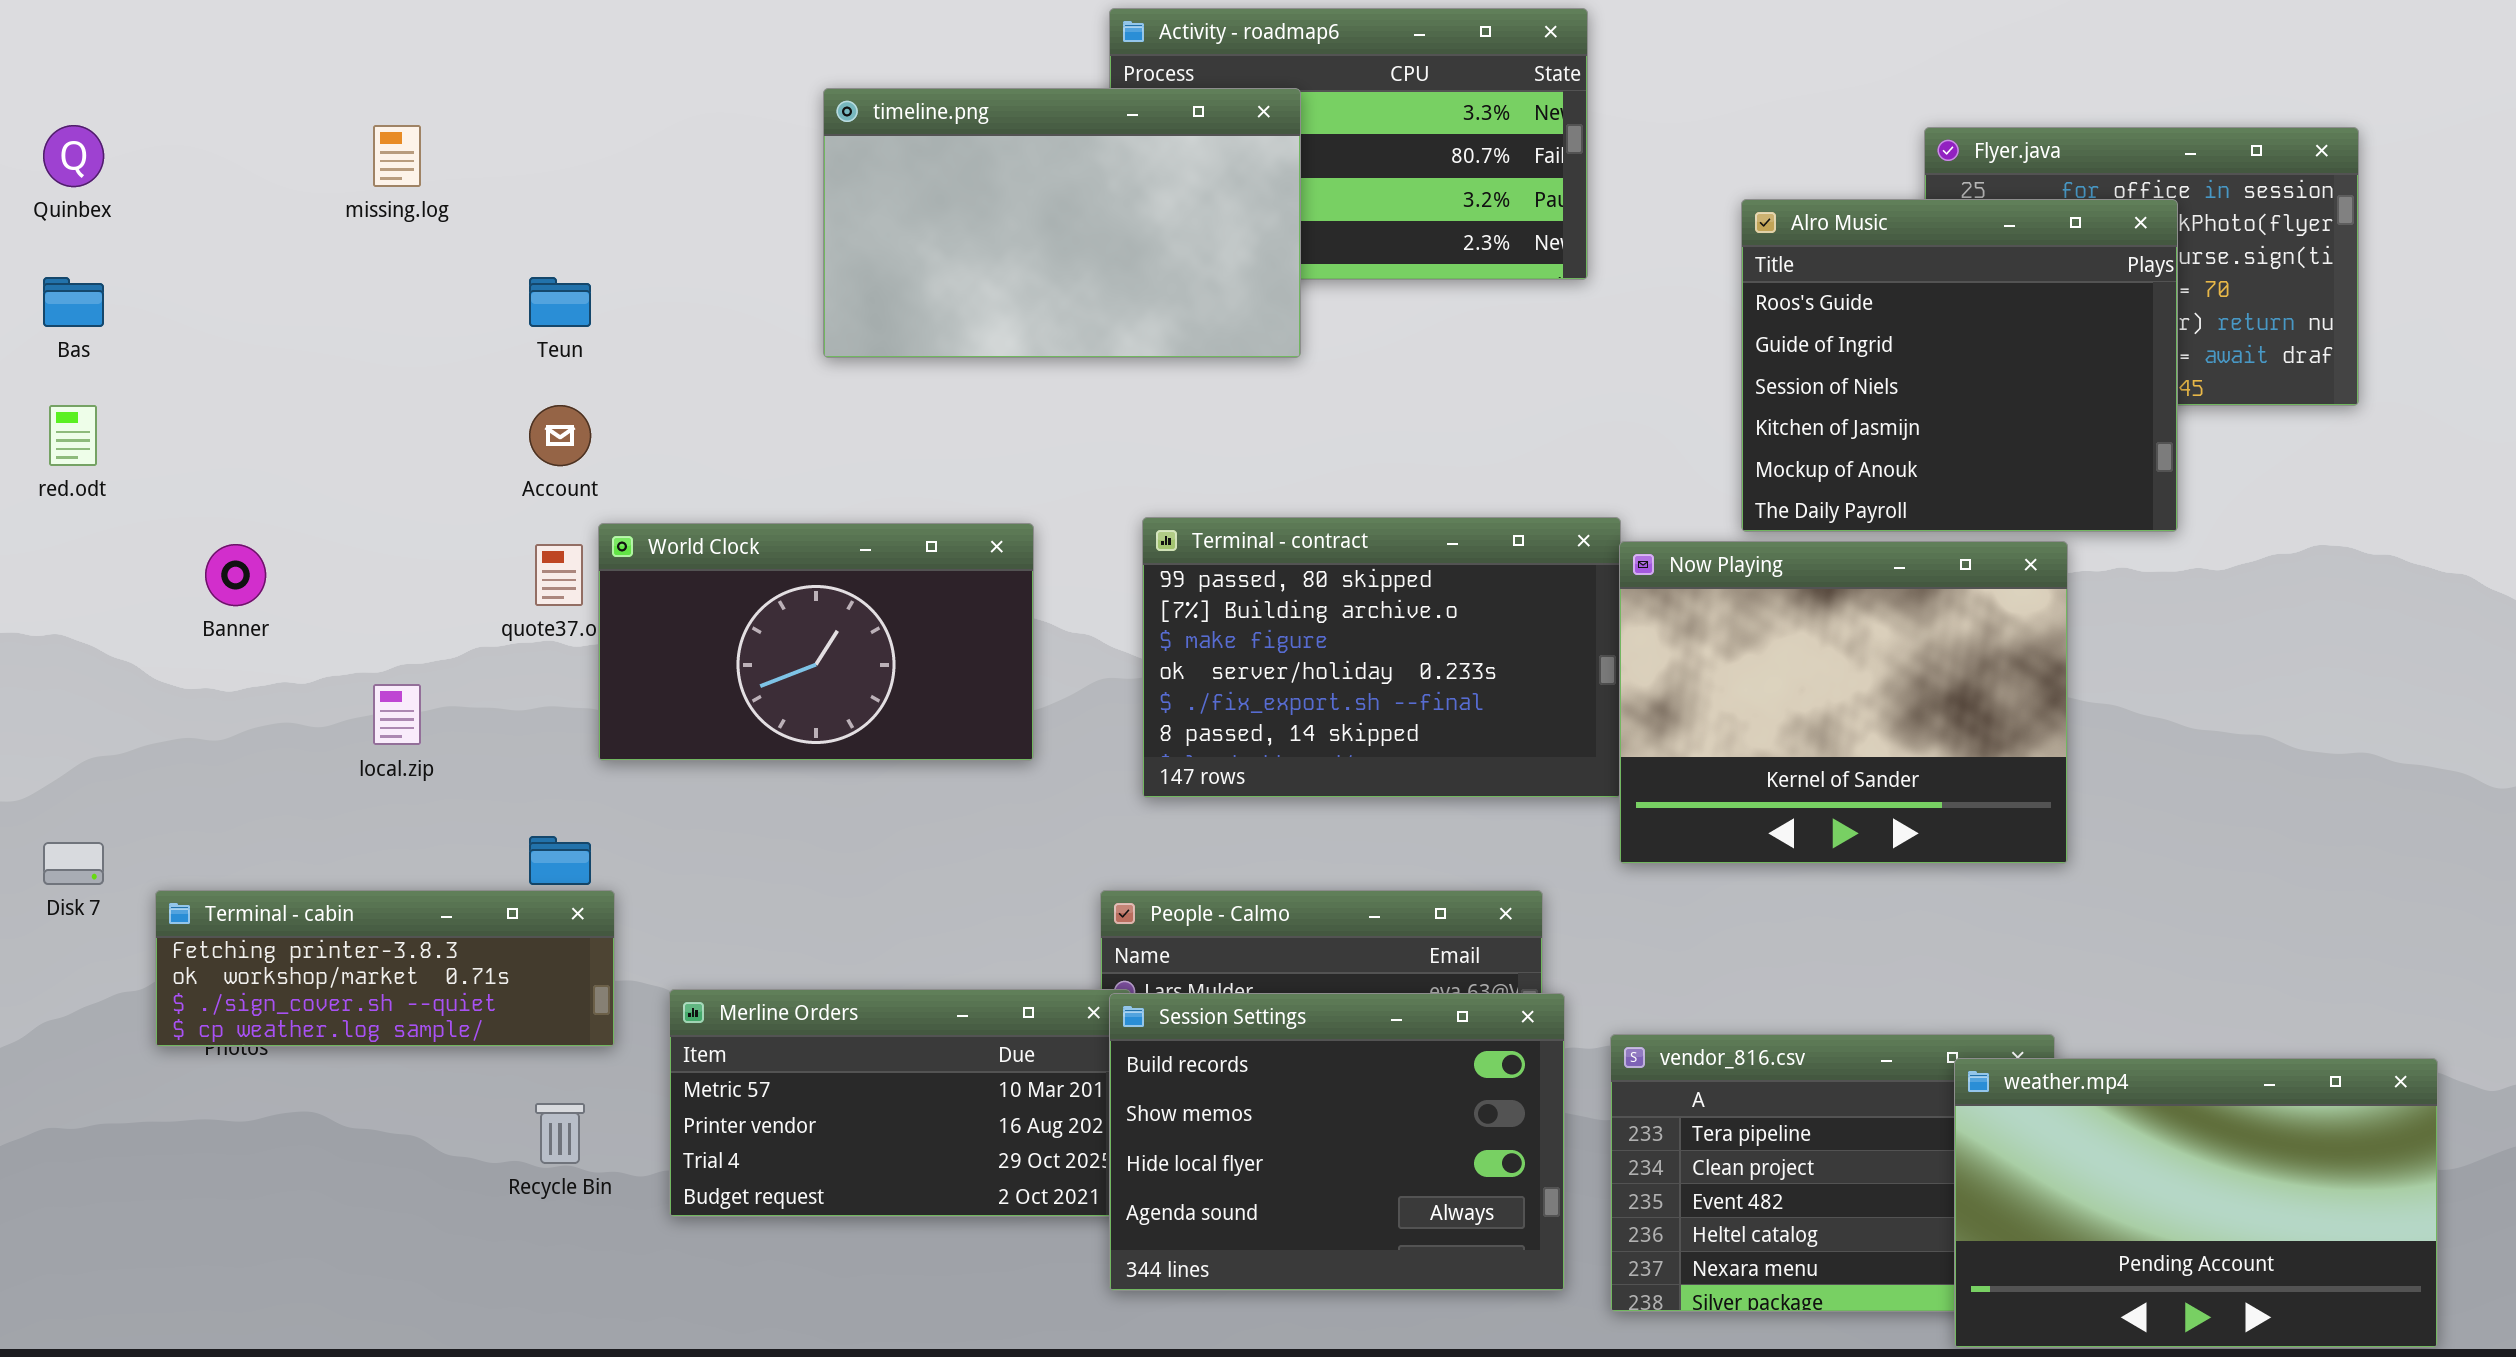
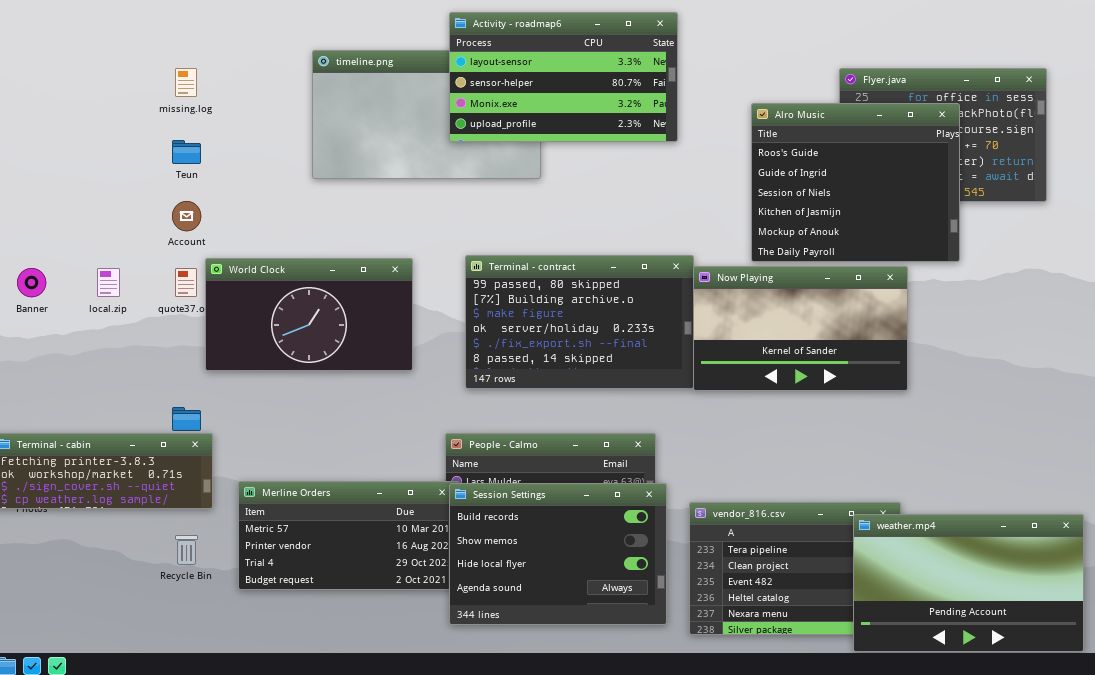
Activity - roadmap6: [1109,8,1588,280] -> [449,12,678,142], raised
missing.log: [373,125,421,187] -> [175,68,197,97], moved
Now Playing: [1619,541,2068,864] -> [693,266,908,391], resized
local.zip: [373,684,421,745] -> [97,268,120,297], moved

